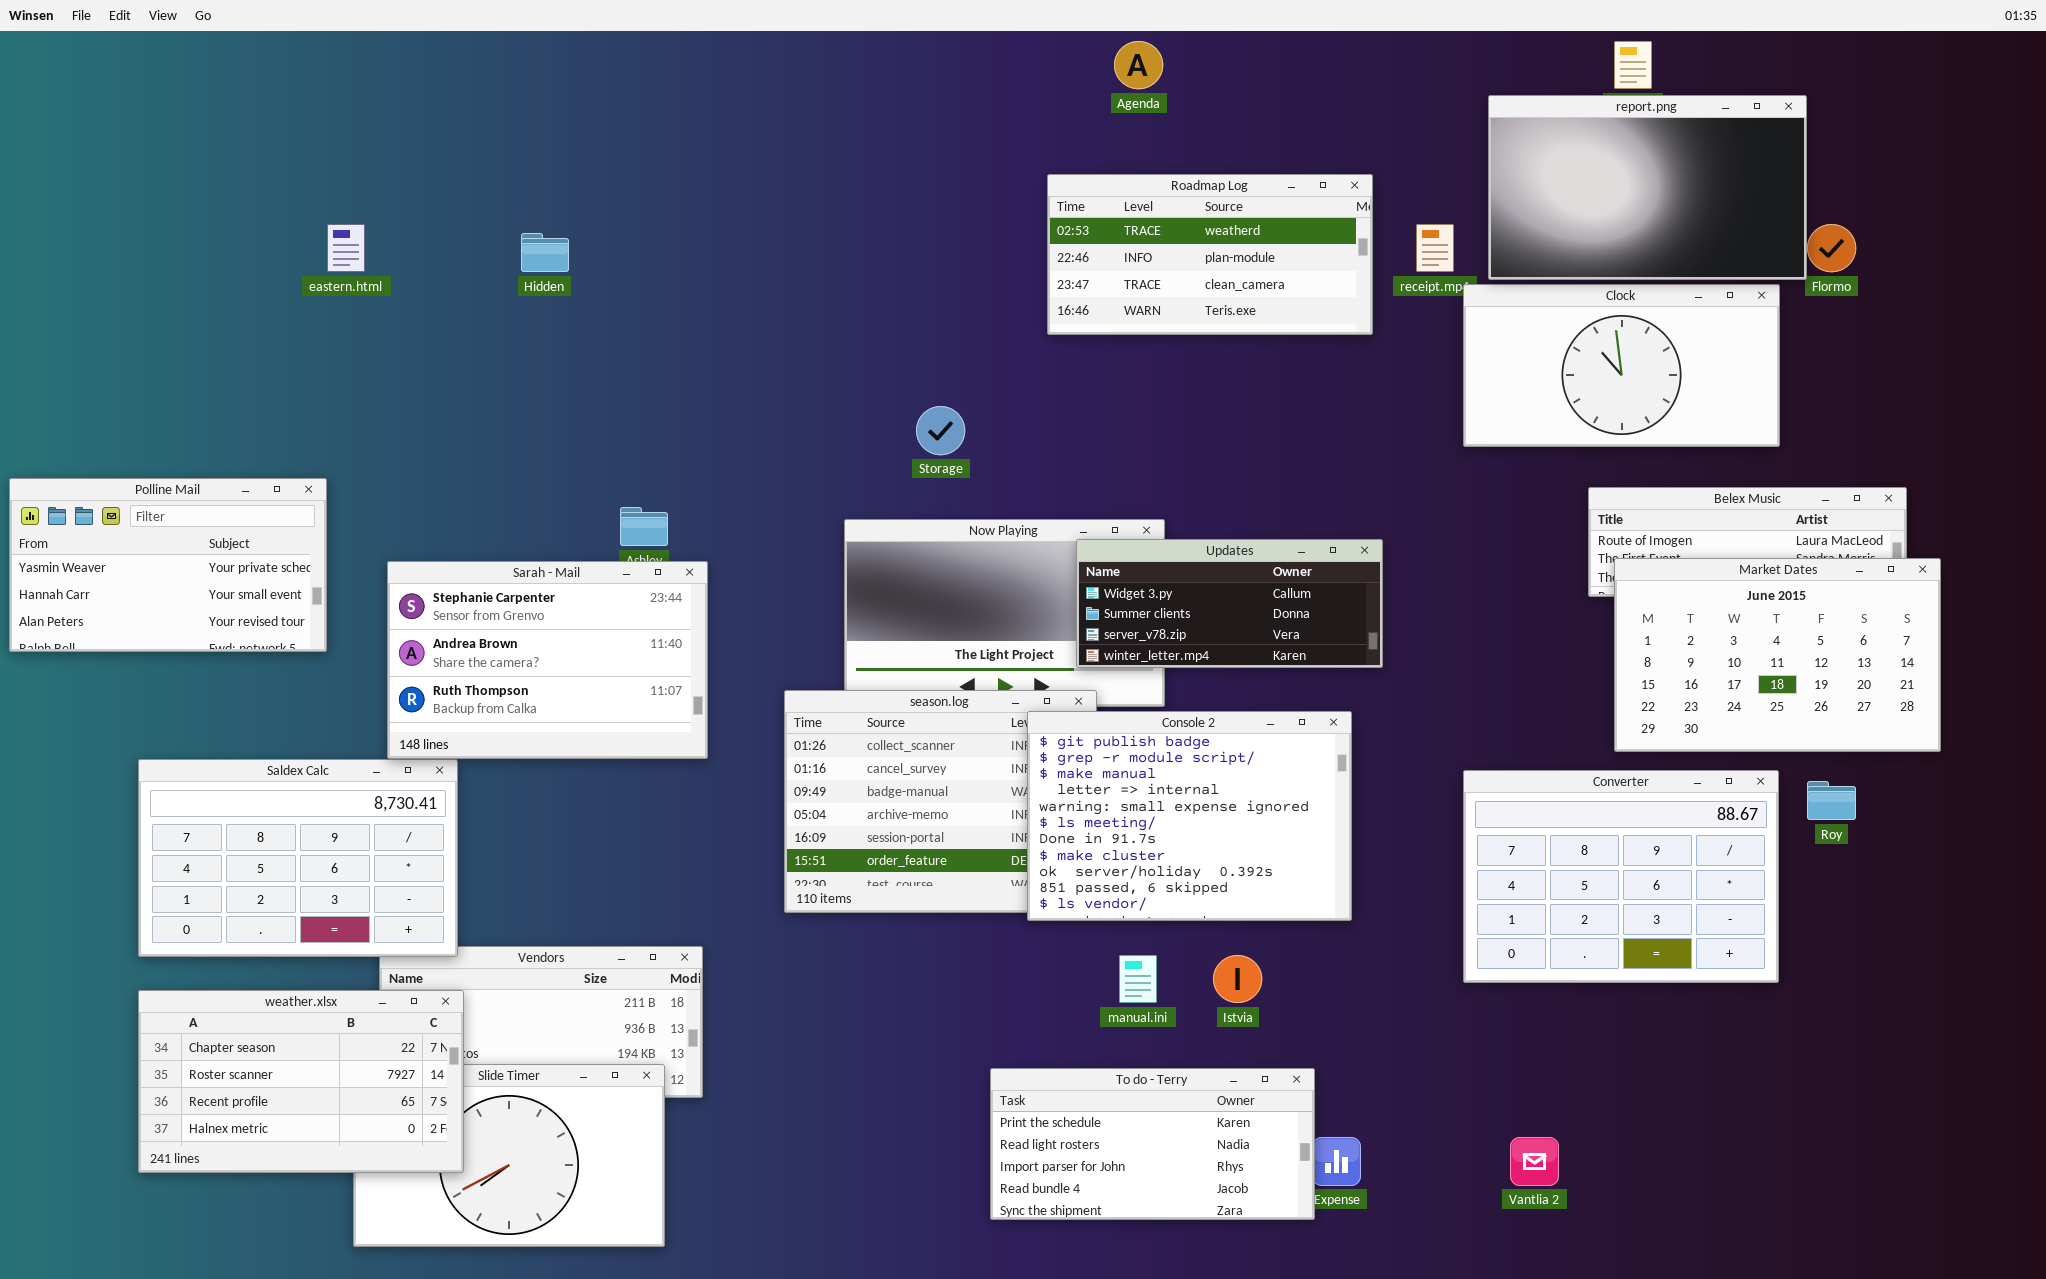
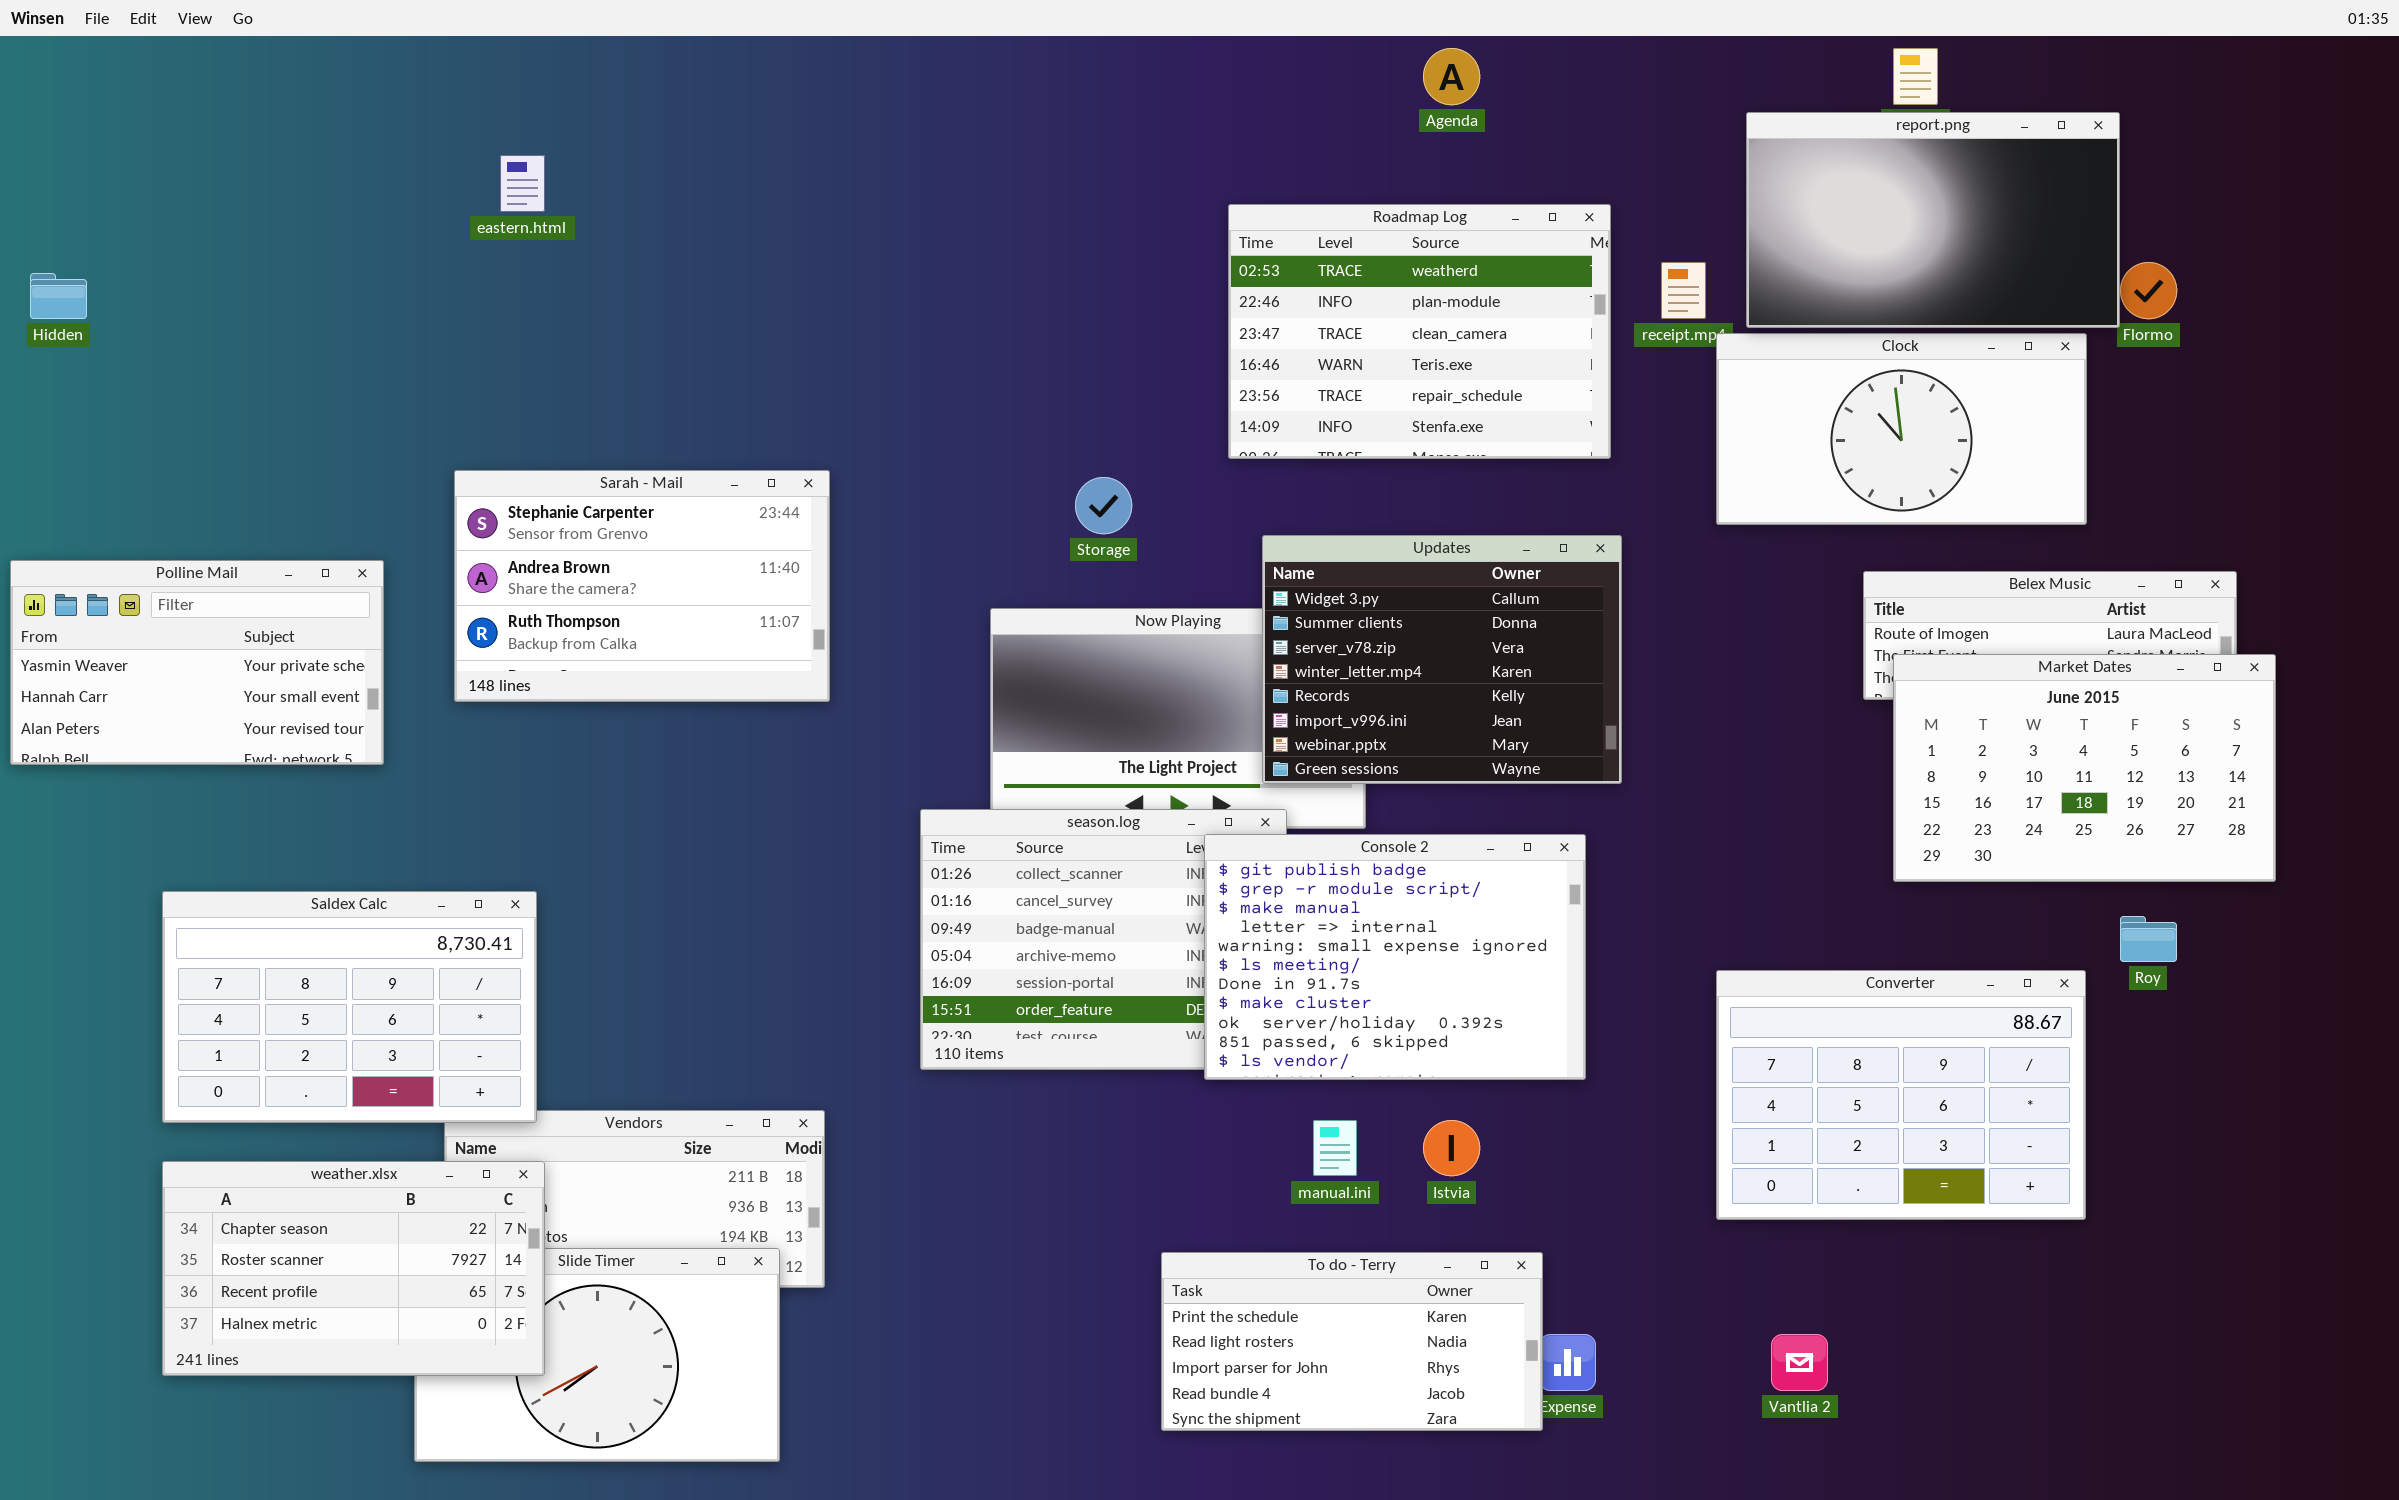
Agenda: [1114,41,1163,89] -> [1423,48,1480,105], moved
Roadmap Log: [1047,174,1373,335] -> [1228,204,1611,459], resized
eastern.html: [327,224,365,272] -> [500,155,545,212], moved
Hidden: [521,233,569,272] -> [30,273,87,319], moved
Updates: [1076,539,1383,668] -> [1262,535,1622,784], resized
Sarah - Mail: [387,561,708,759] -> [454,470,830,702], moved
Converter: [1463,770,1779,983] -> [1716,970,2086,1220], moved

